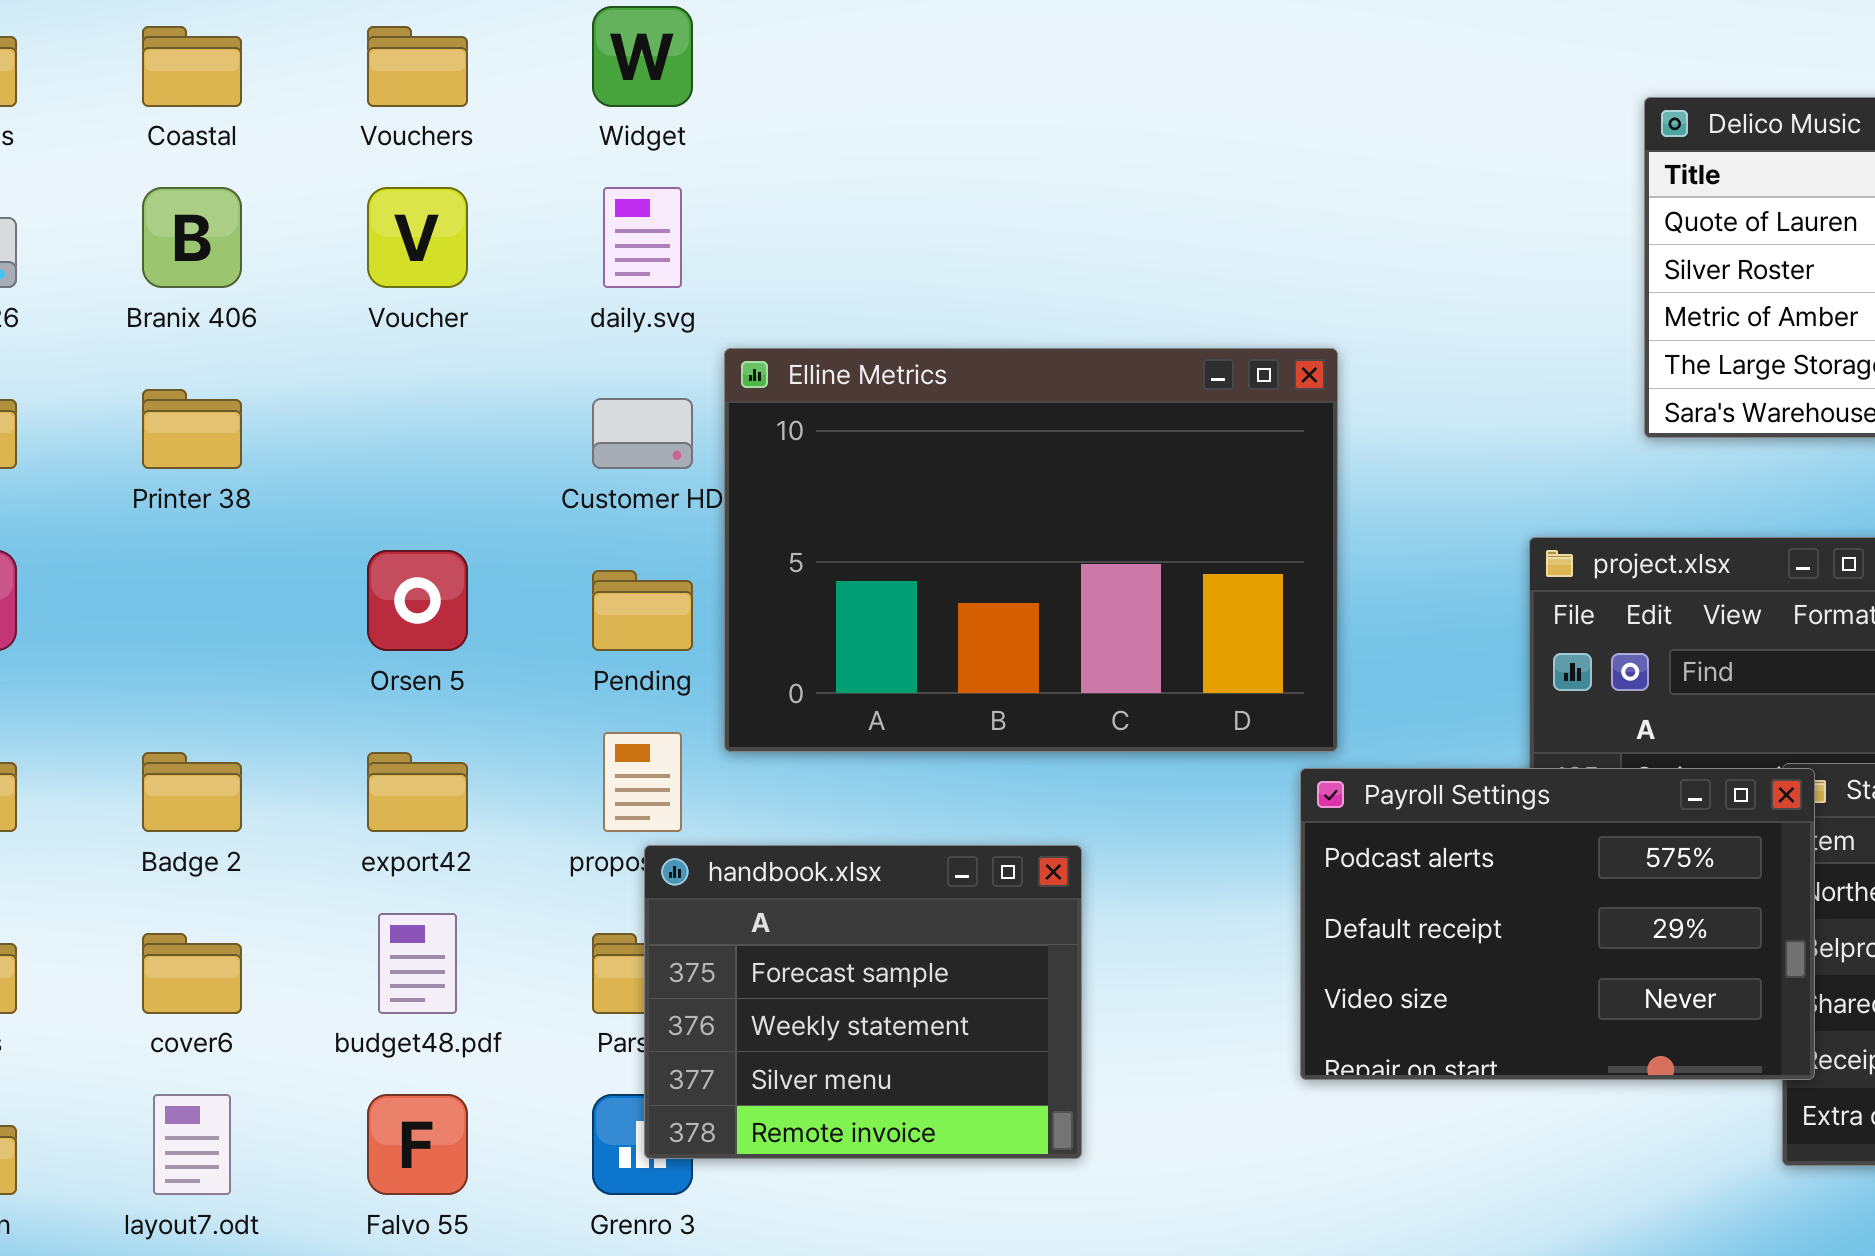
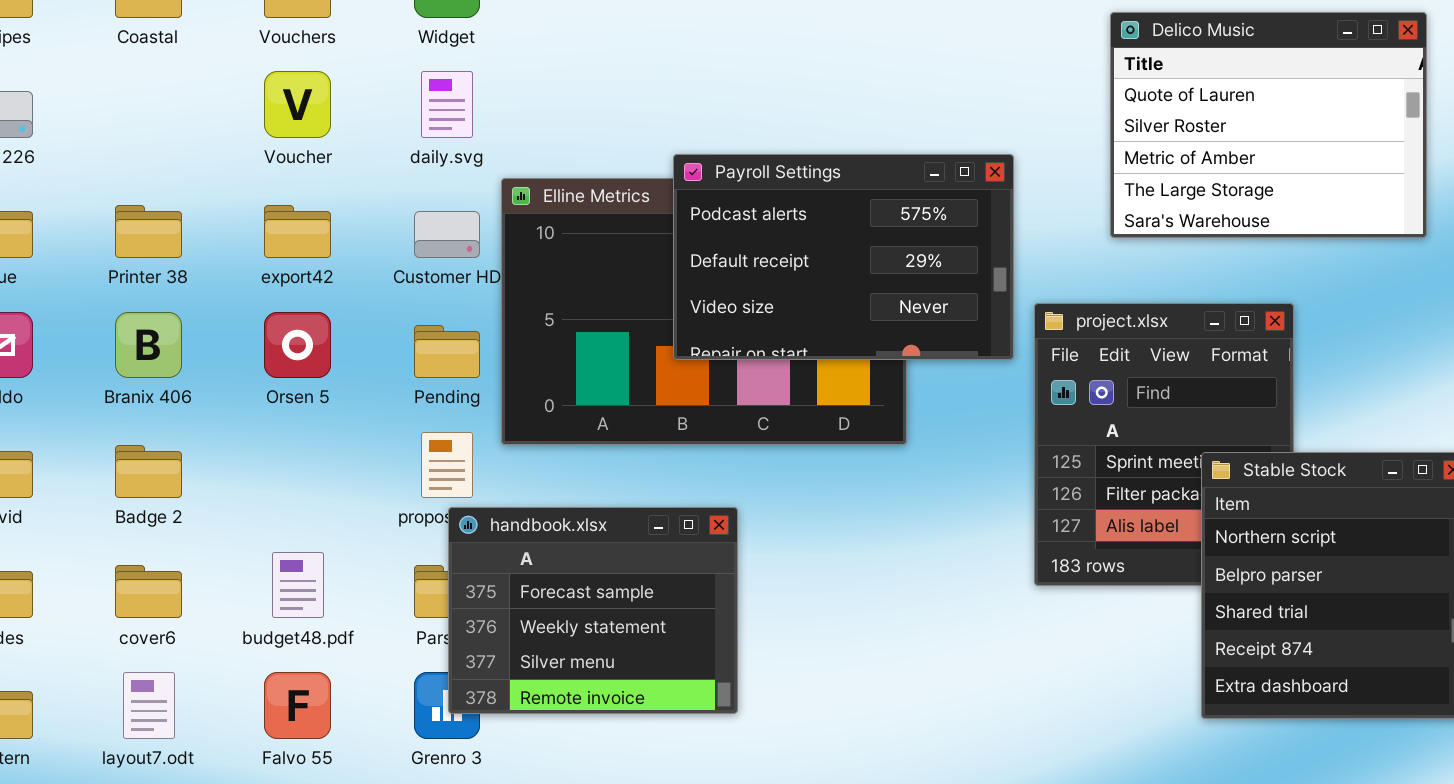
Branix 406: [142,187,242,288] -> [115,312,182,378], moved
export42: [367,752,468,832] -> [264,205,331,258], moved
Payroll Settings: [1300,768,1815,1080] -> [673,154,1014,360], moved

